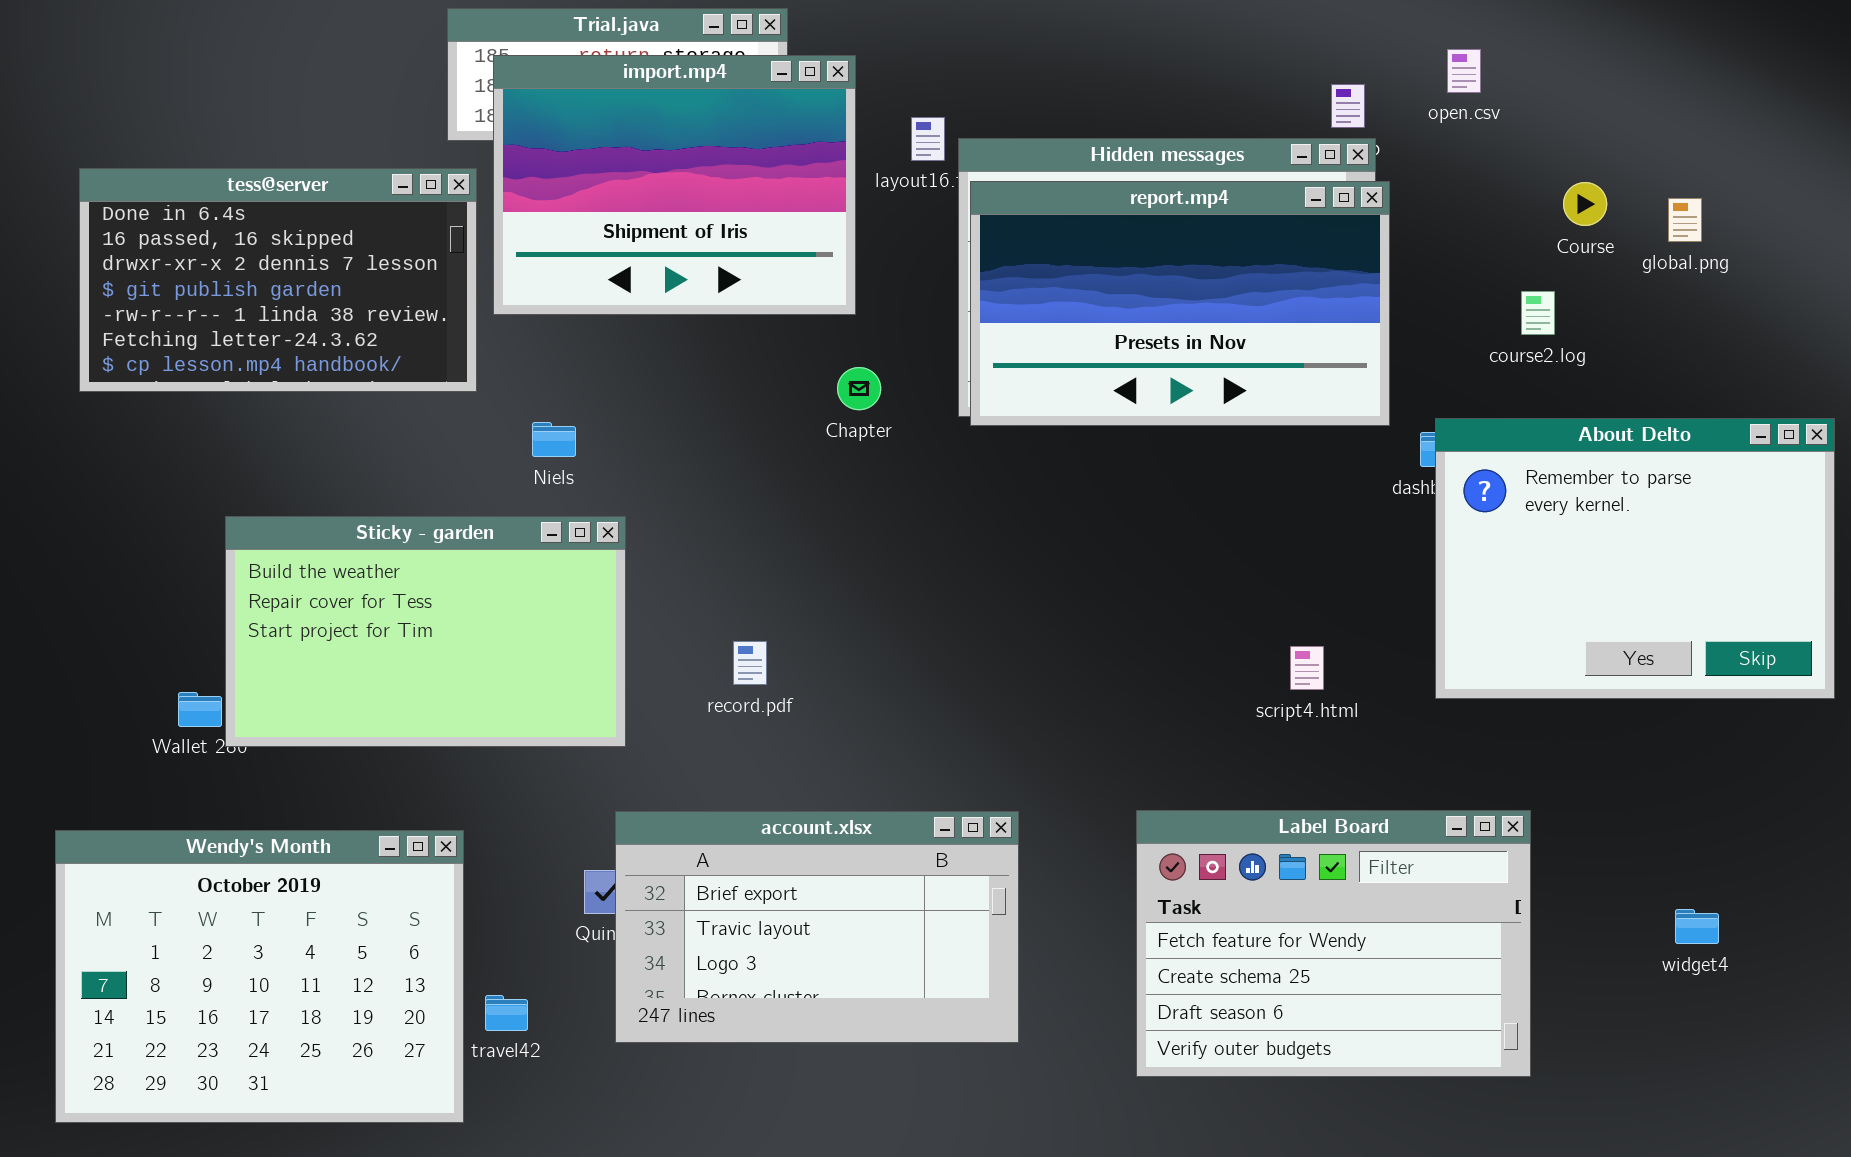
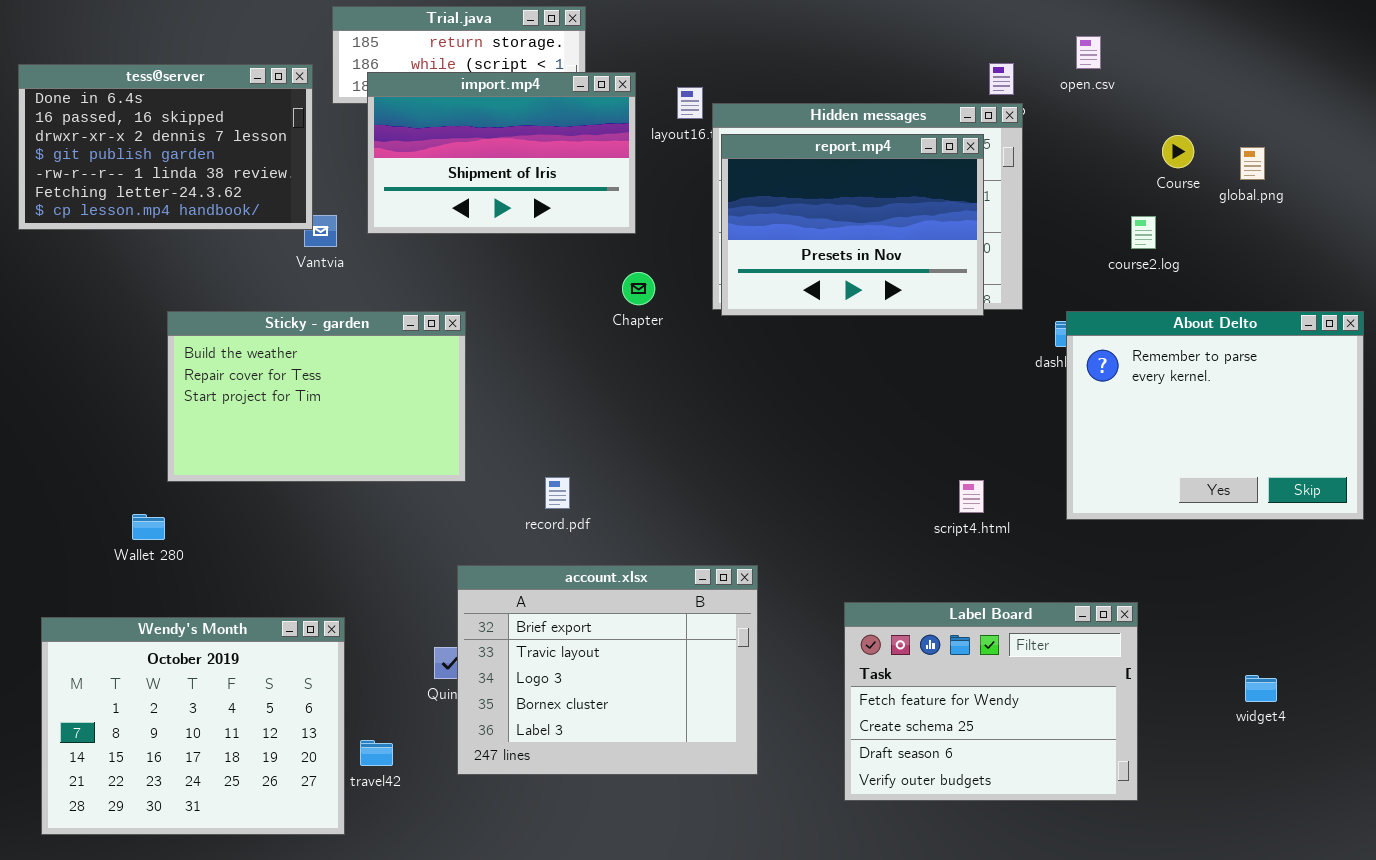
import.mp4: [493,55,856,315] -> [367,72,636,234], resized
tess@server: [79,168,477,392] -> [18,64,313,230], moved
report.mp4: [970,181,1390,426] -> [721,134,984,316], resized
Sticky - garden: [225,516,626,747] -> [167,311,466,482], moved
account.xlsx: [615,811,1019,1043] -> [457,565,758,775], resized

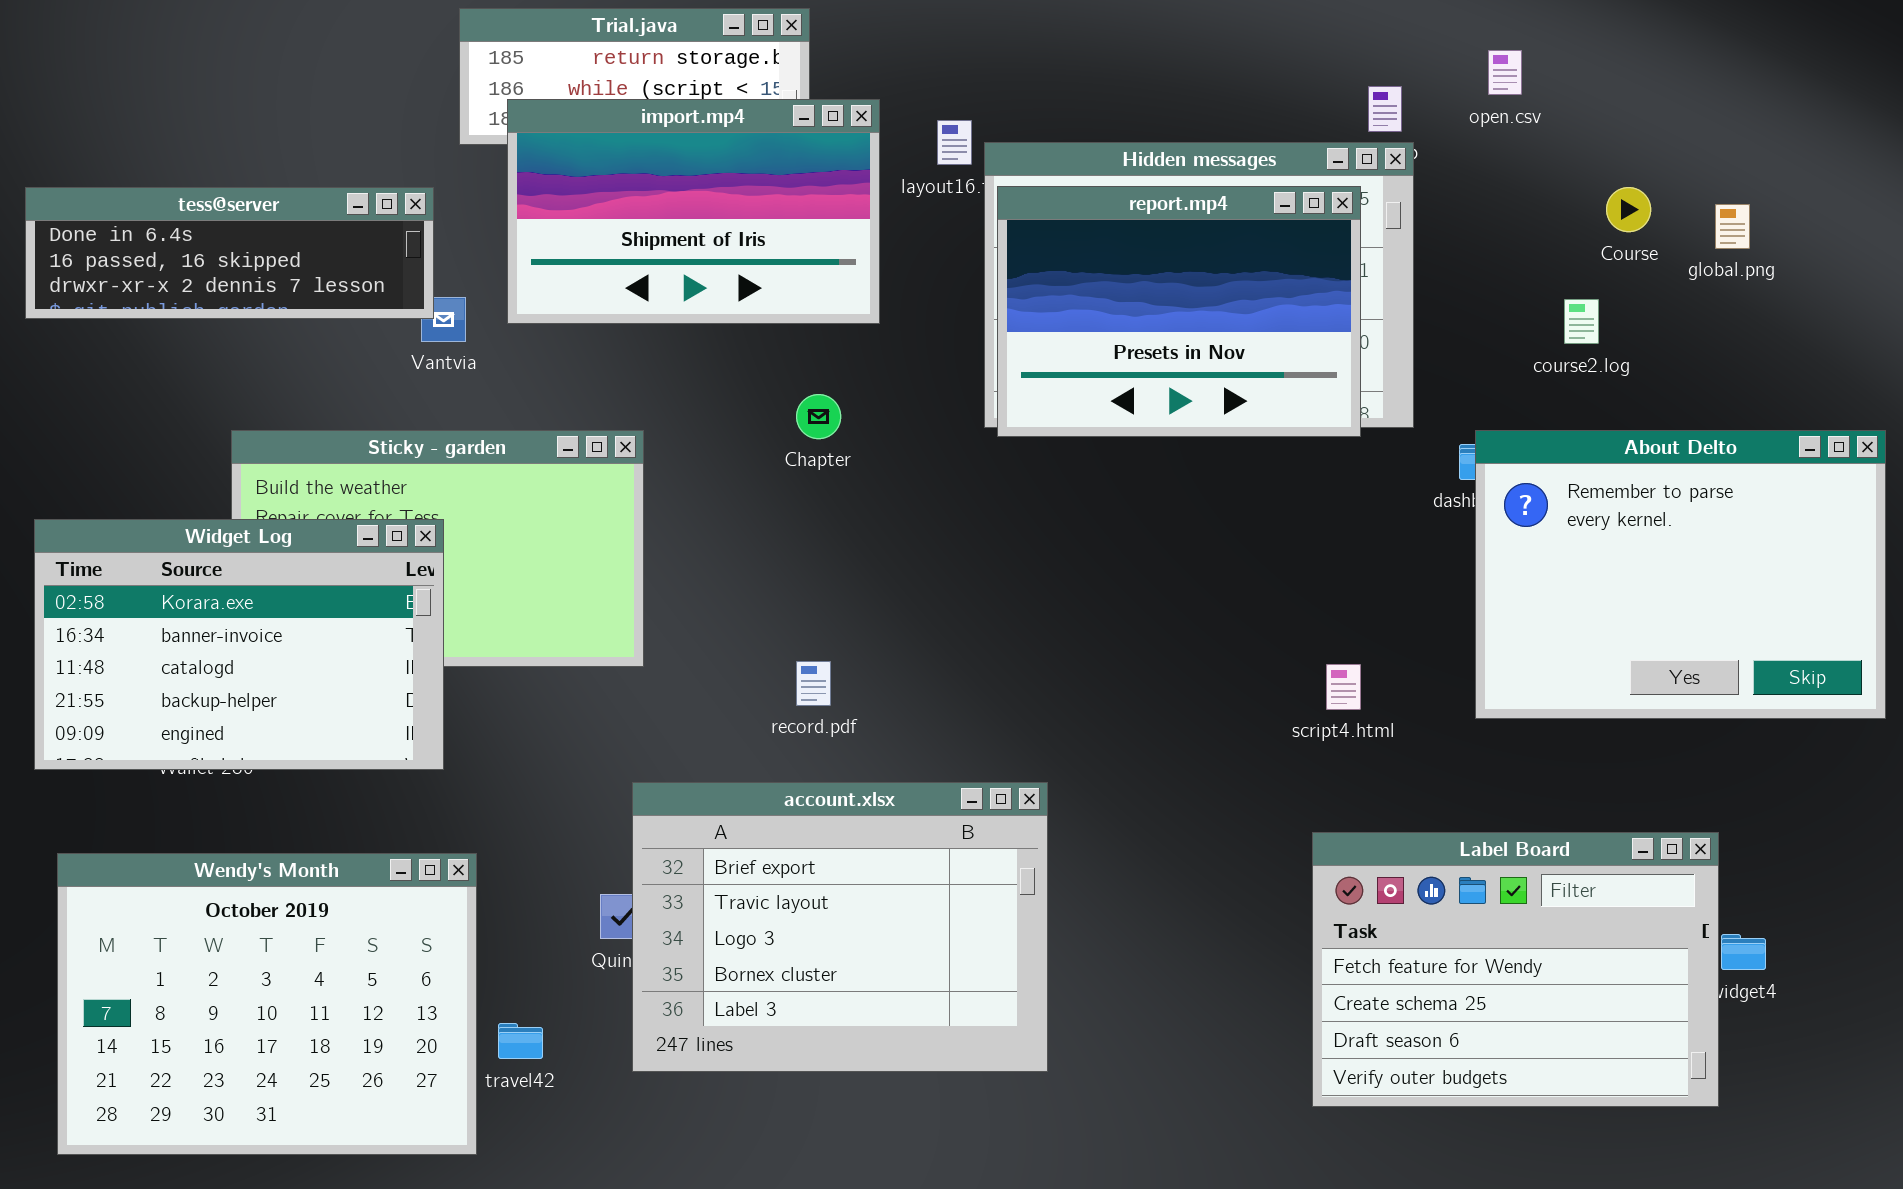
tess@server: [18,64,313,230] -> [25,187,434,319], resized
Chapter: [622,272,655,305] -> [796,394,841,439], moved
Widget Log: none -> [34,519,444,770], opened
record.pdf: [545,477,570,509] -> [796,661,831,706], moved
Label Board: [844,602,1138,801] -> [1312,832,1719,1107], moved

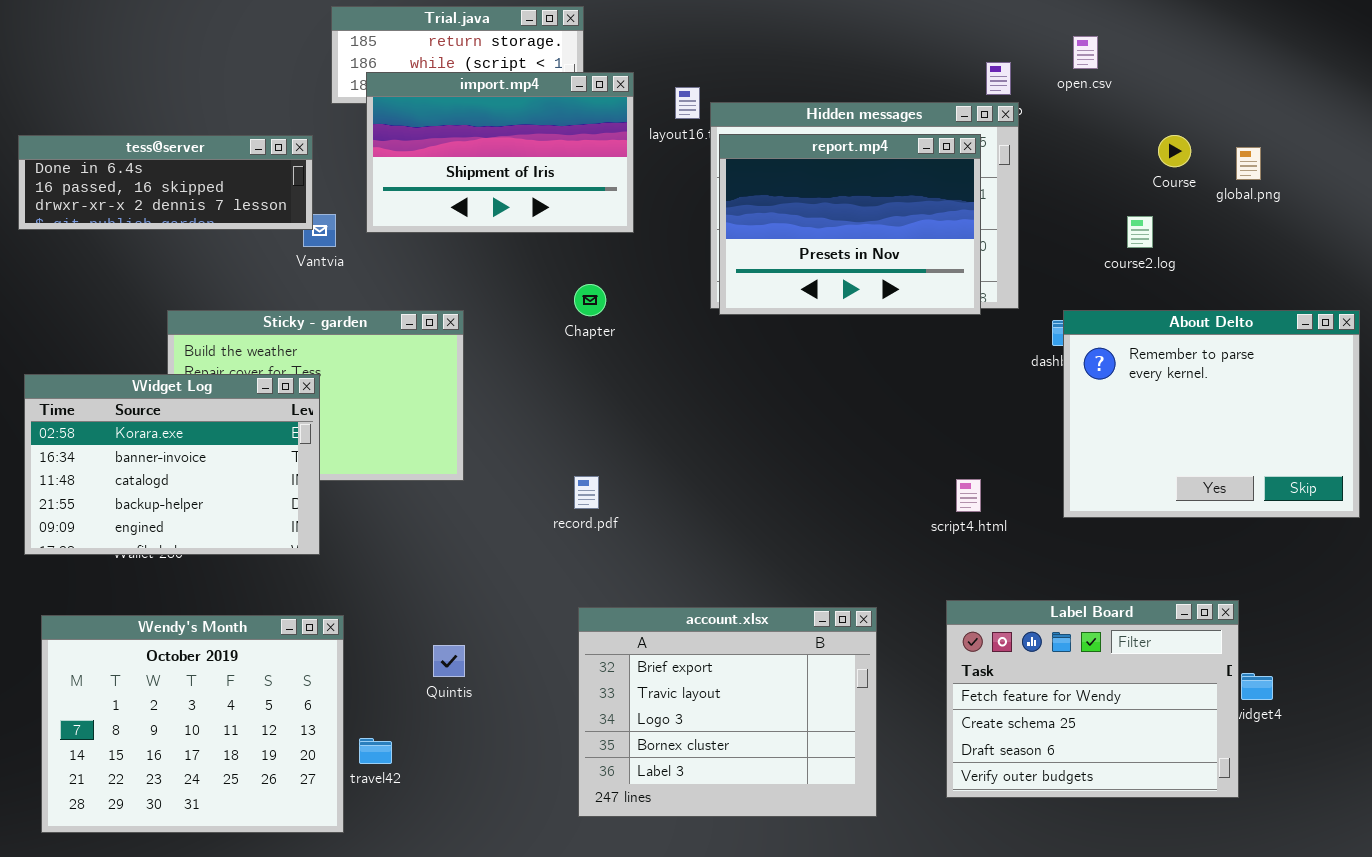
account.xlsx: [632,782,1048,1072] -> [578,607,877,817], moved

